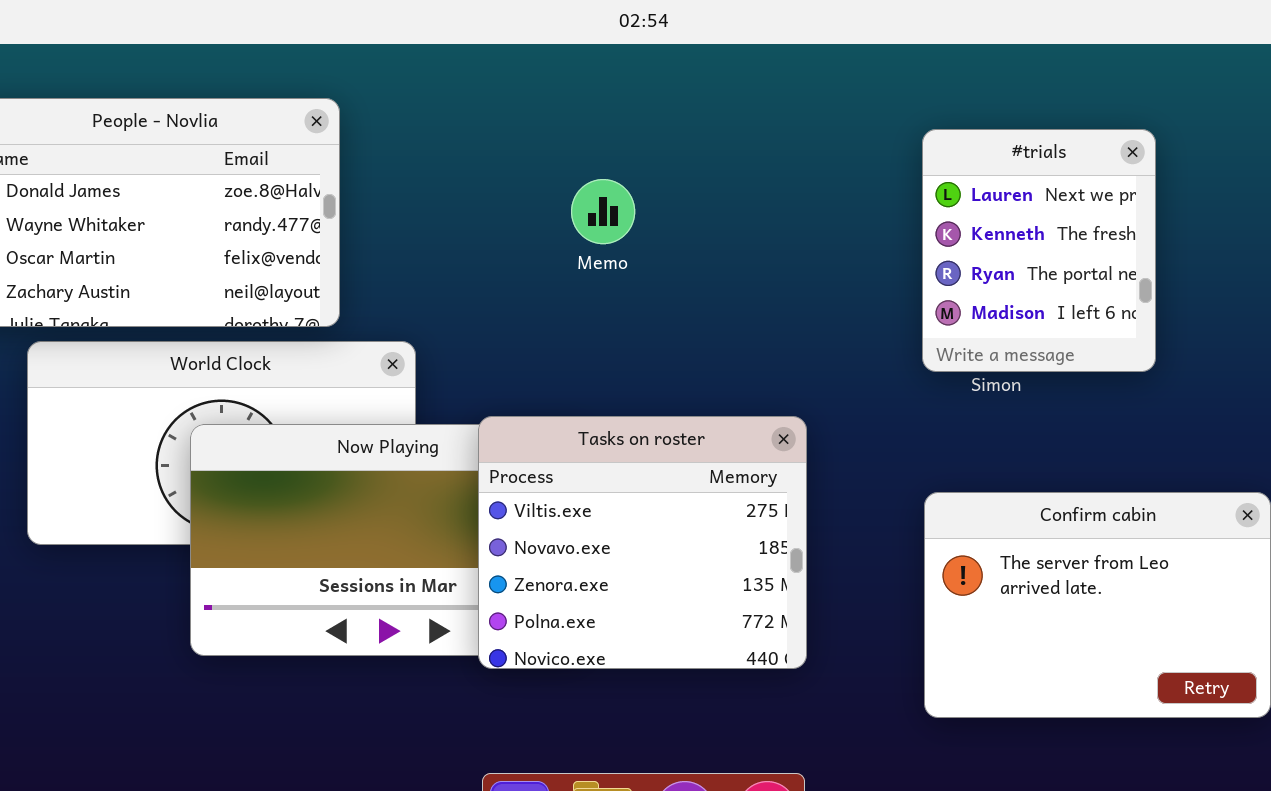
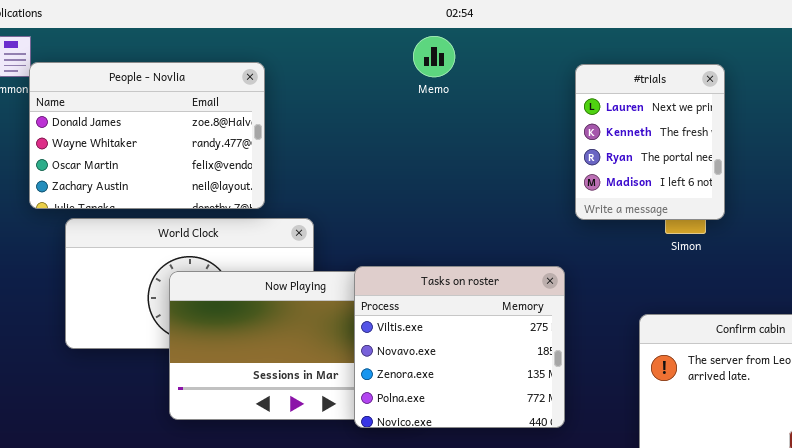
#trials: [922,129,1156,372] -> [575,64,725,220], moved
Memo: [571,179,635,244] -> [413,36,455,77], moved

